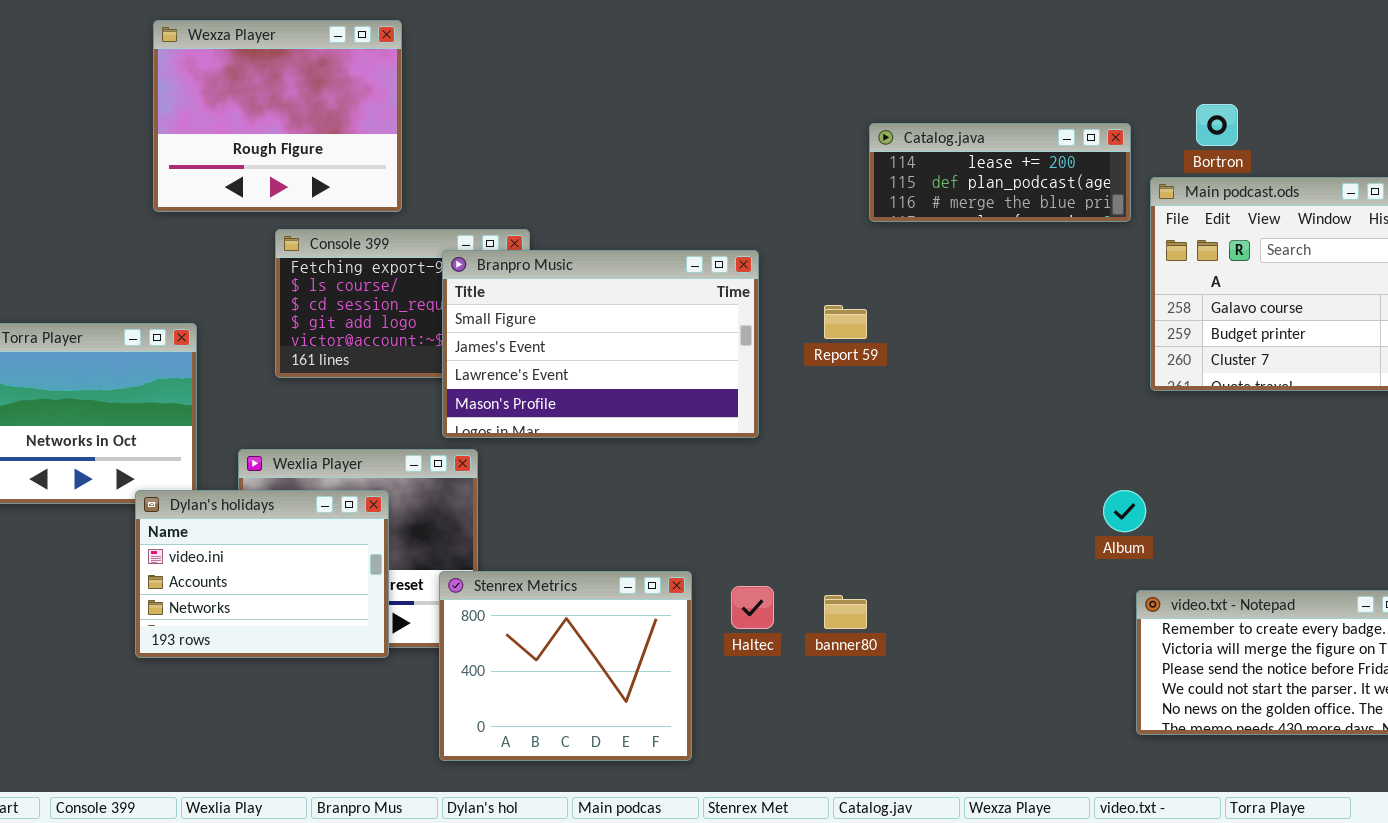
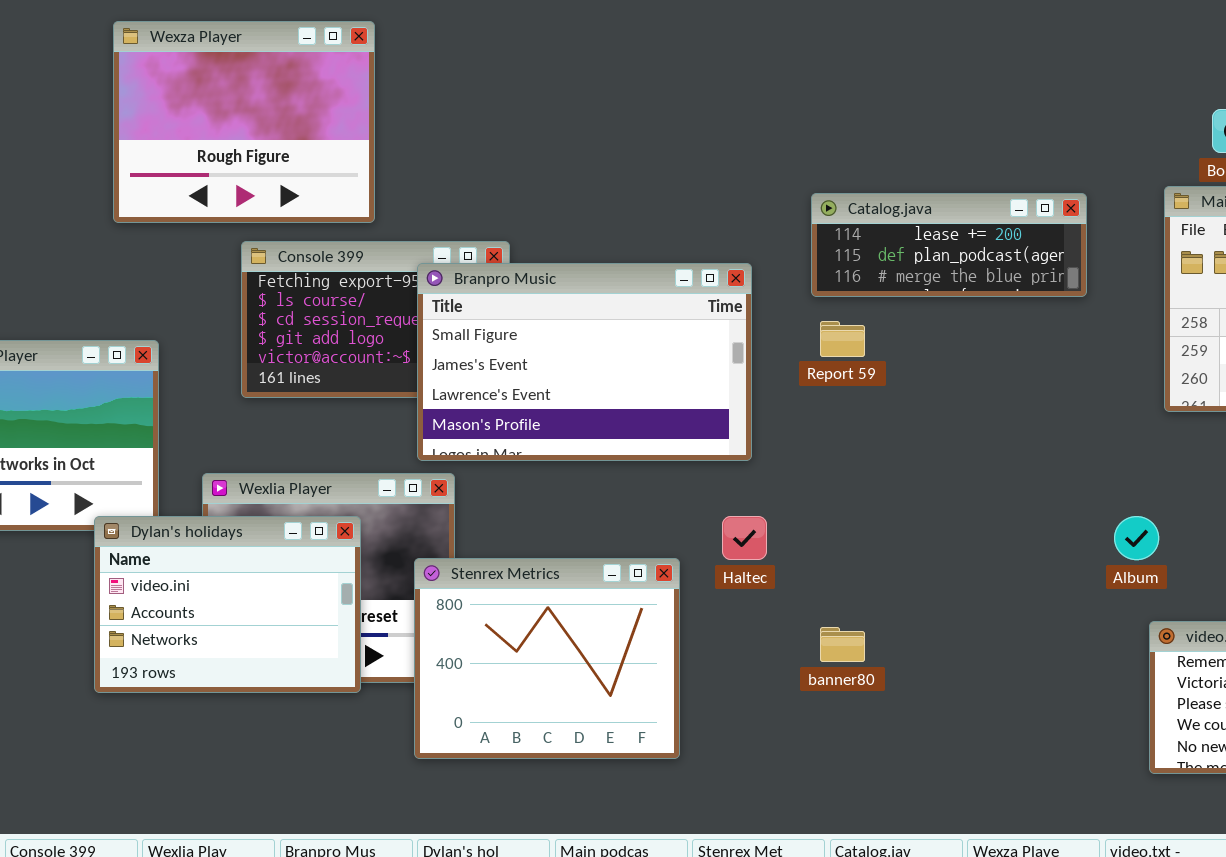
Catalog.java: [869,123,1131,222] -> [811,193,1087,297], moved
Stenrex Metrics: [439,571,692,761] -> [414,558,680,759], moved
Haltec: [731,586,774,629] -> [722,516,767,560], moved

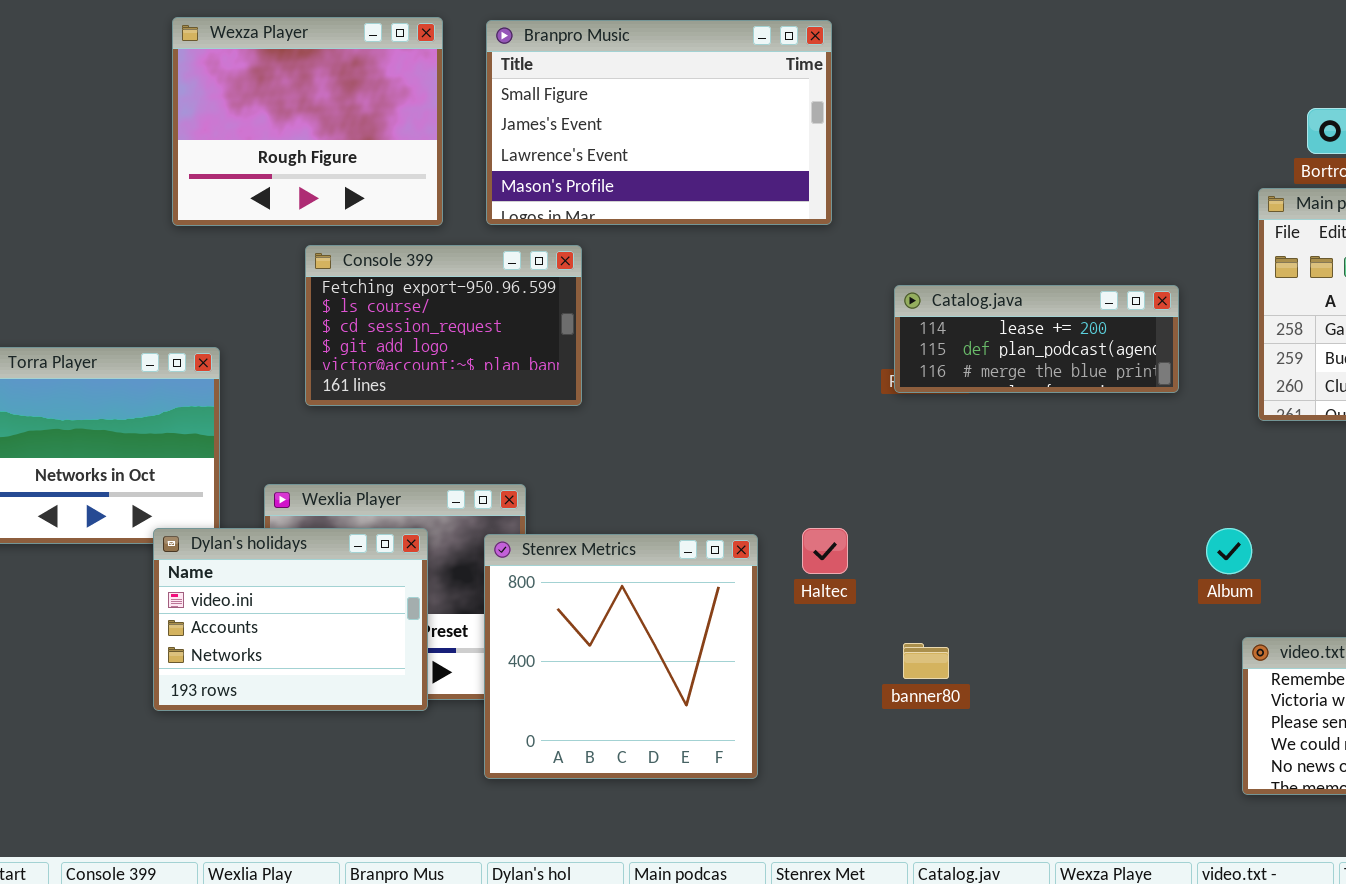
Catalog.java: [811,193,1087,297] -> [894,285,1179,393], moved
Branpro Music: [417,263,752,461] -> [486,20,832,225], moved
Stenrex Metrics: [414,558,680,759] -> [484,534,758,779], resized

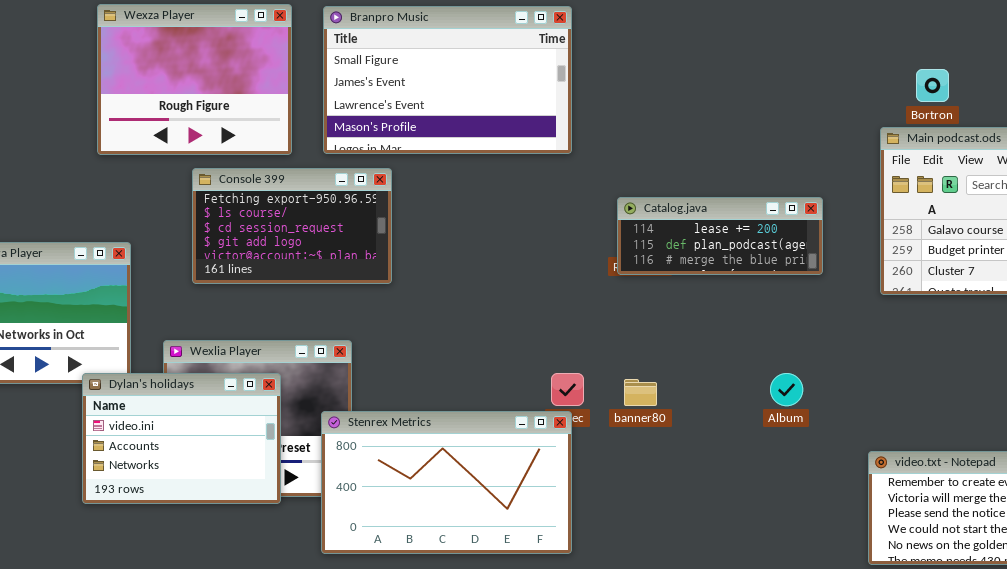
Album: [1206,528,1252,574] -> [770,373,803,406], moved
Stenrex Metrics: [484,534,758,779] -> [321,411,572,554], resized
banner80: [903,643,949,679] -> [624,379,657,406], moved

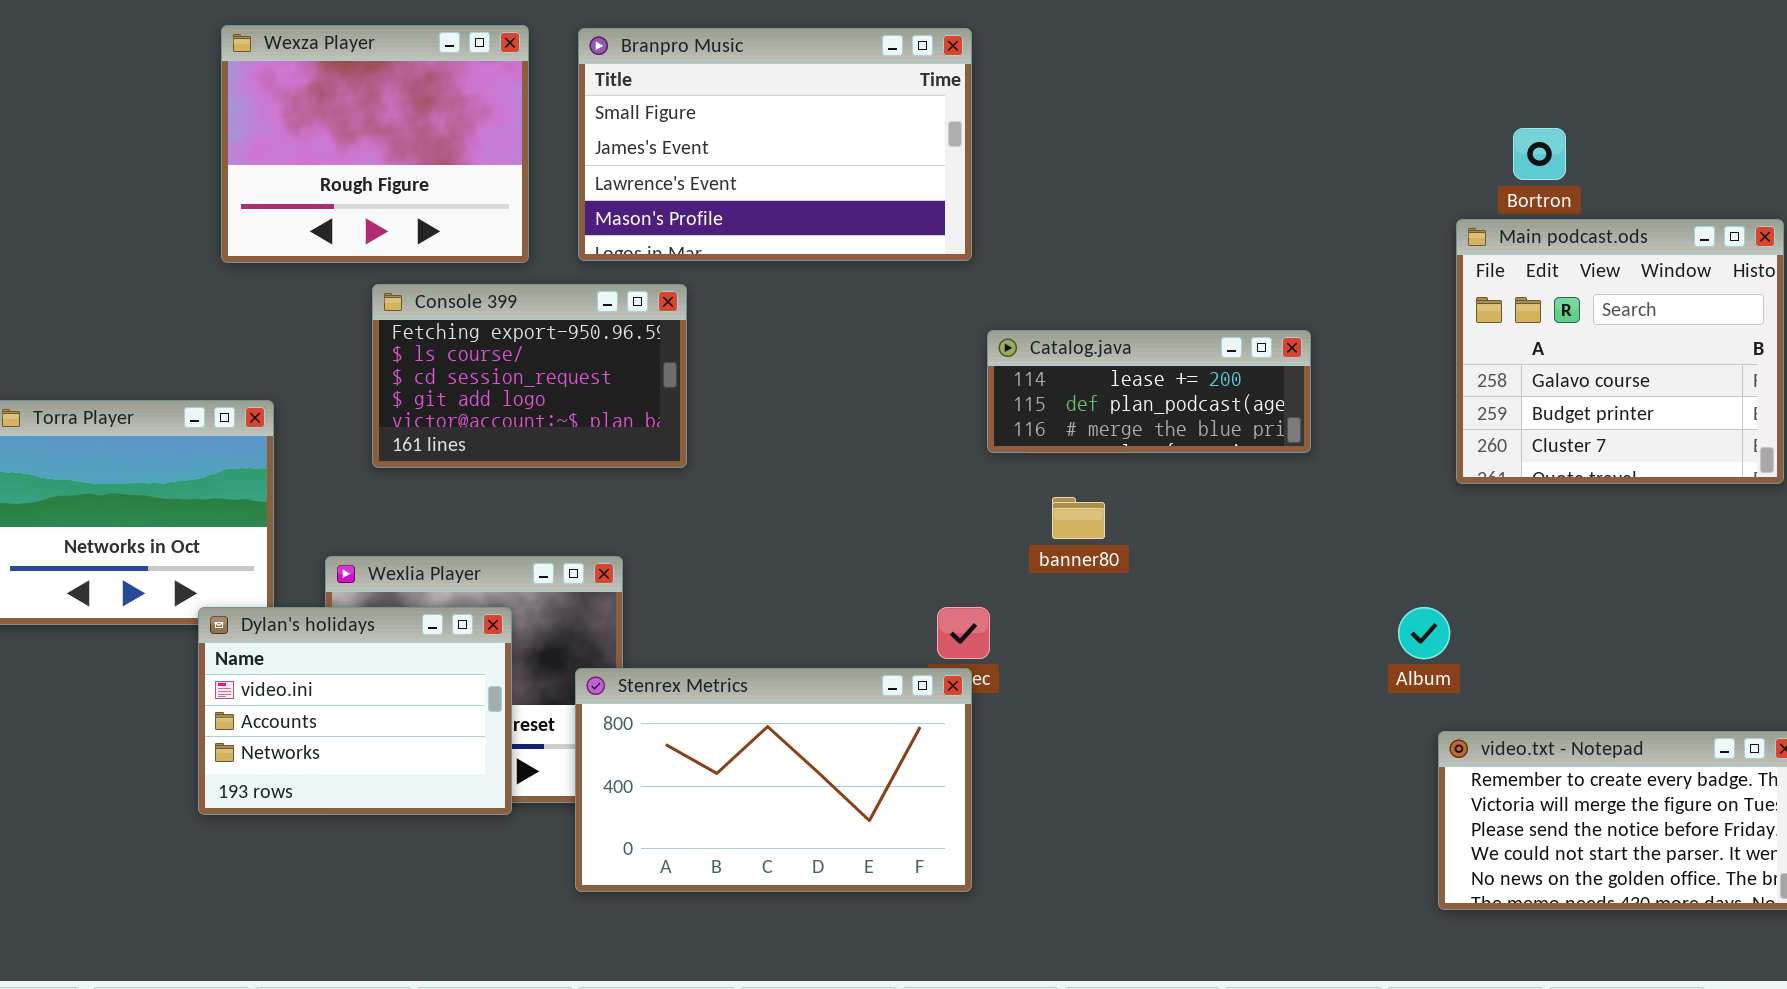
Catalog.java: [617,197,823,275] -> [987,330,1311,453], moved
Album: [770,373,803,406] -> [1398,607,1450,659], moved
banner80: [624,379,657,406] -> [1052,497,1105,539], moved

